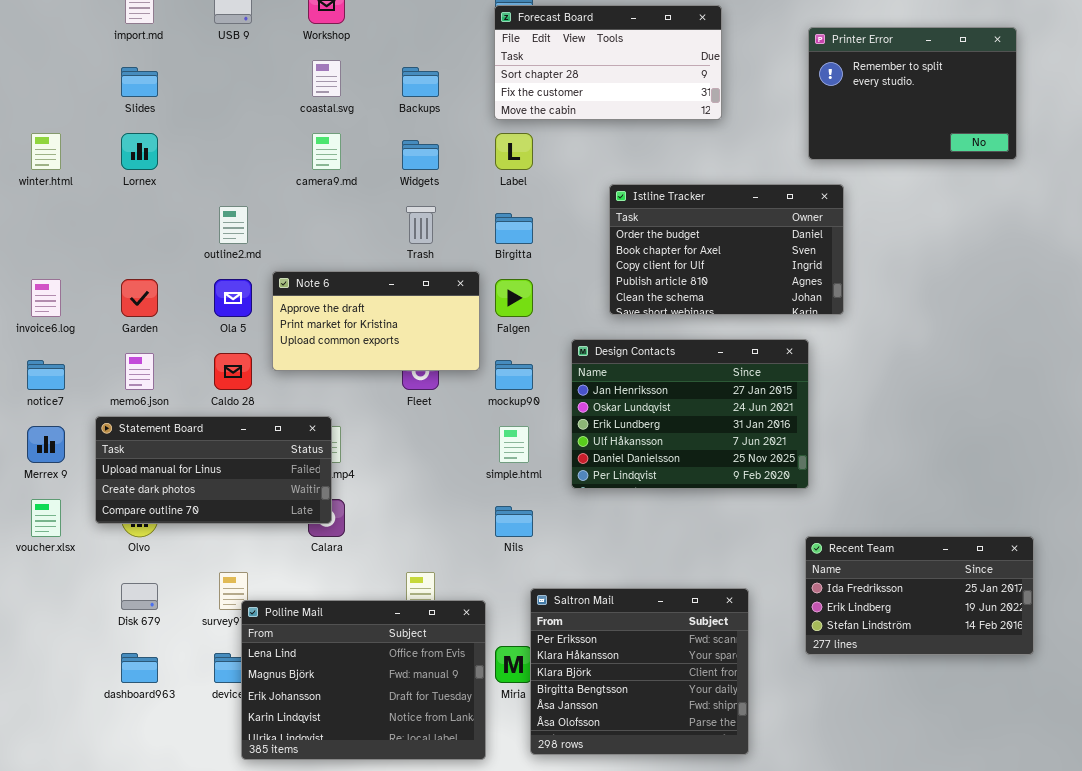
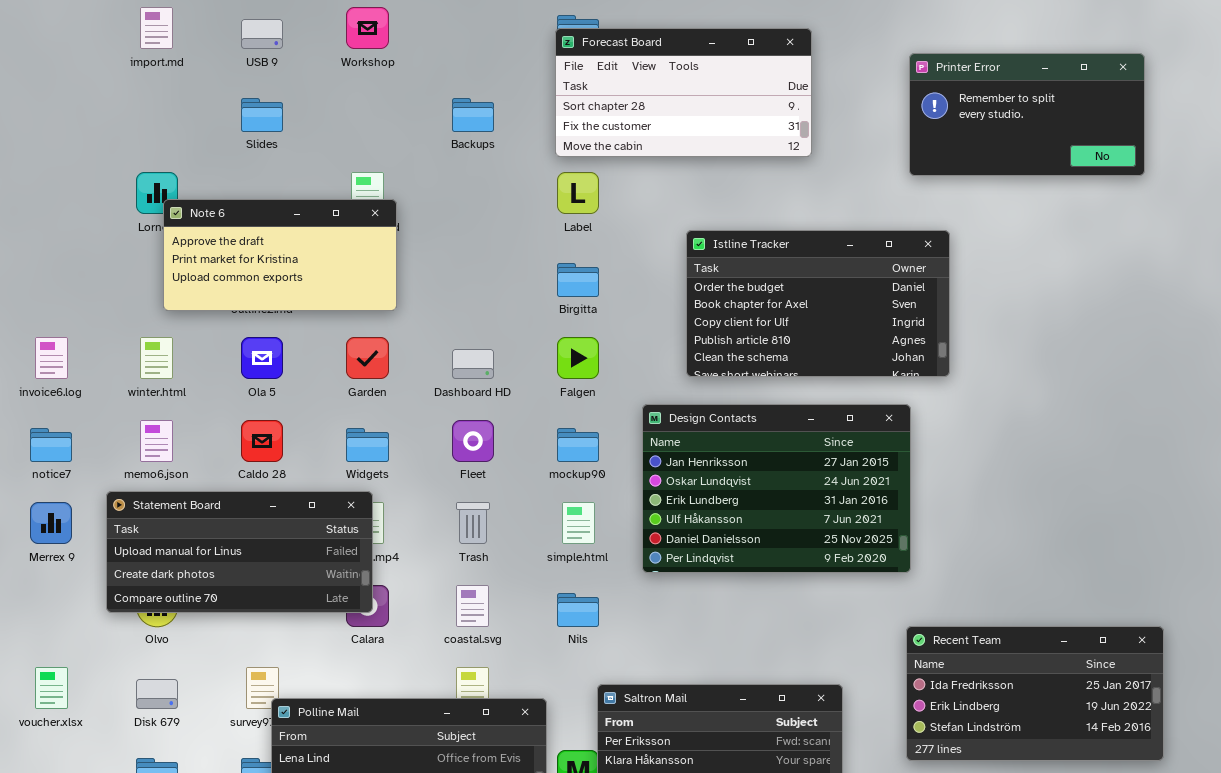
Printer Error: [808,27,1017,160] -> [909,53,1145,176], resized
coastal.svg: [312,60,341,97] -> [456,585,489,627], moved
Slides: [121,67,158,97] -> [241,98,283,132], moved
winter.html: [31,133,61,170] -> [140,337,173,379], moved
Widgets: [402,140,439,170] -> [346,428,389,462], moved
Trash: [406,206,436,244] -> [456,502,490,544], moved
Note 6: [272,271,480,371] -> [163,199,397,311], moved
Garden: [121,279,158,317] -> [346,337,389,379], moved
voucher.xlsx: [31,499,61,537] -> [35,667,68,709], moved

